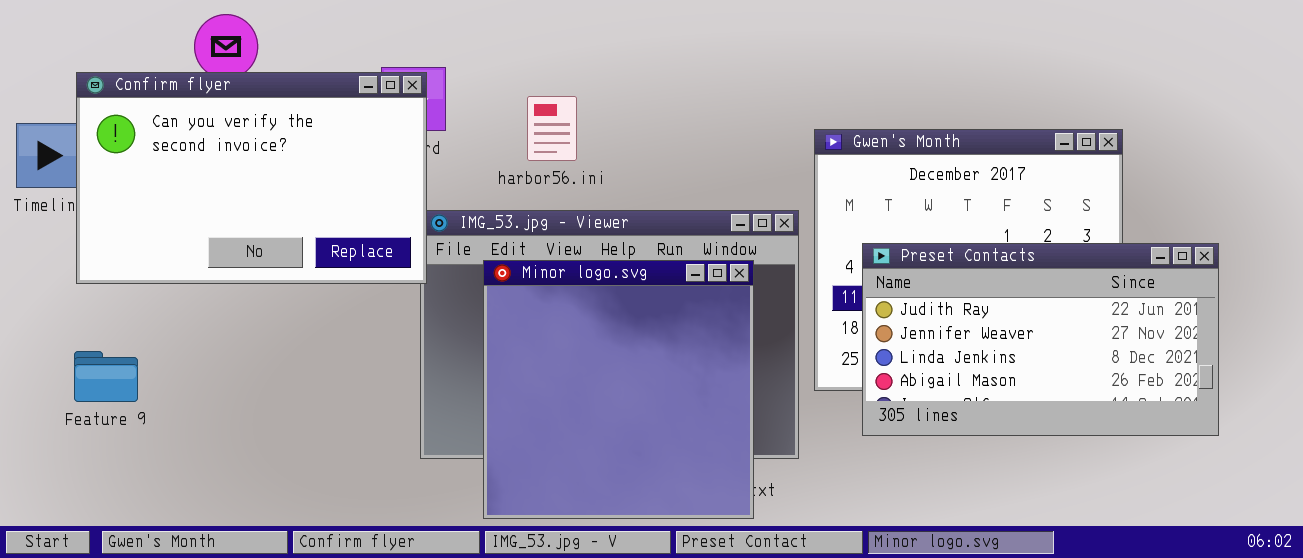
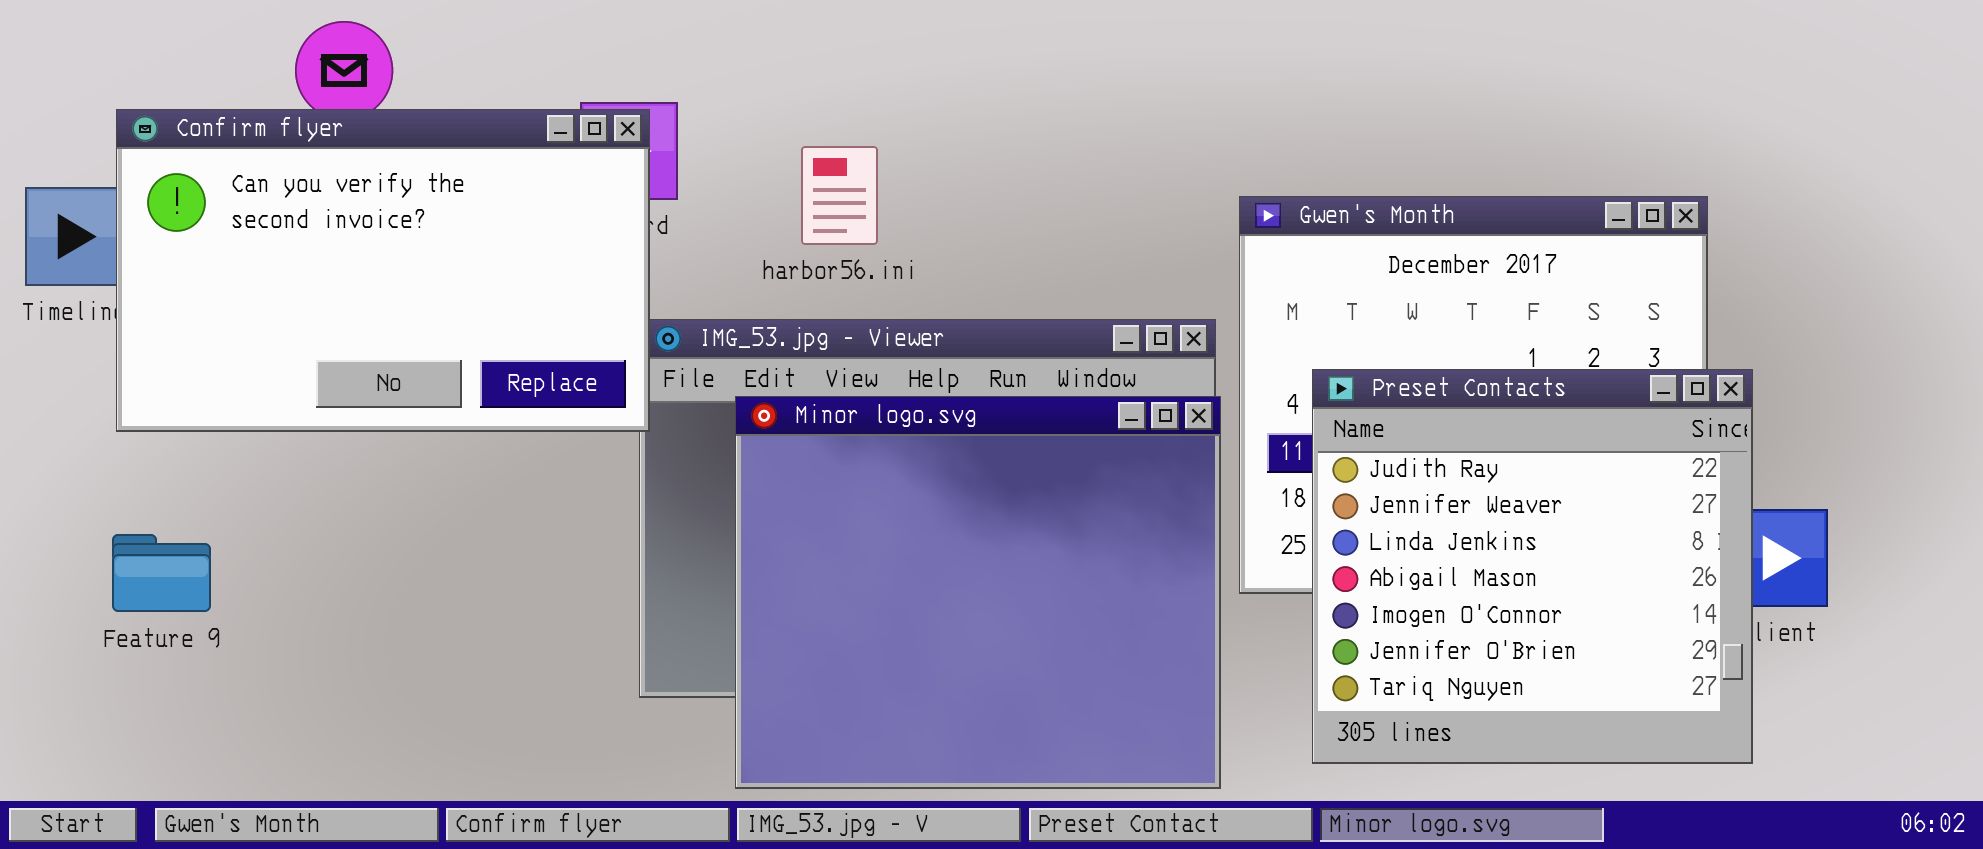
Preset Contacts: [862,243,1219,436] -> [1312,369,1753,764], resized
Minor logo.svg: [483,260,754,519] -> [735,396,1221,789], resized

